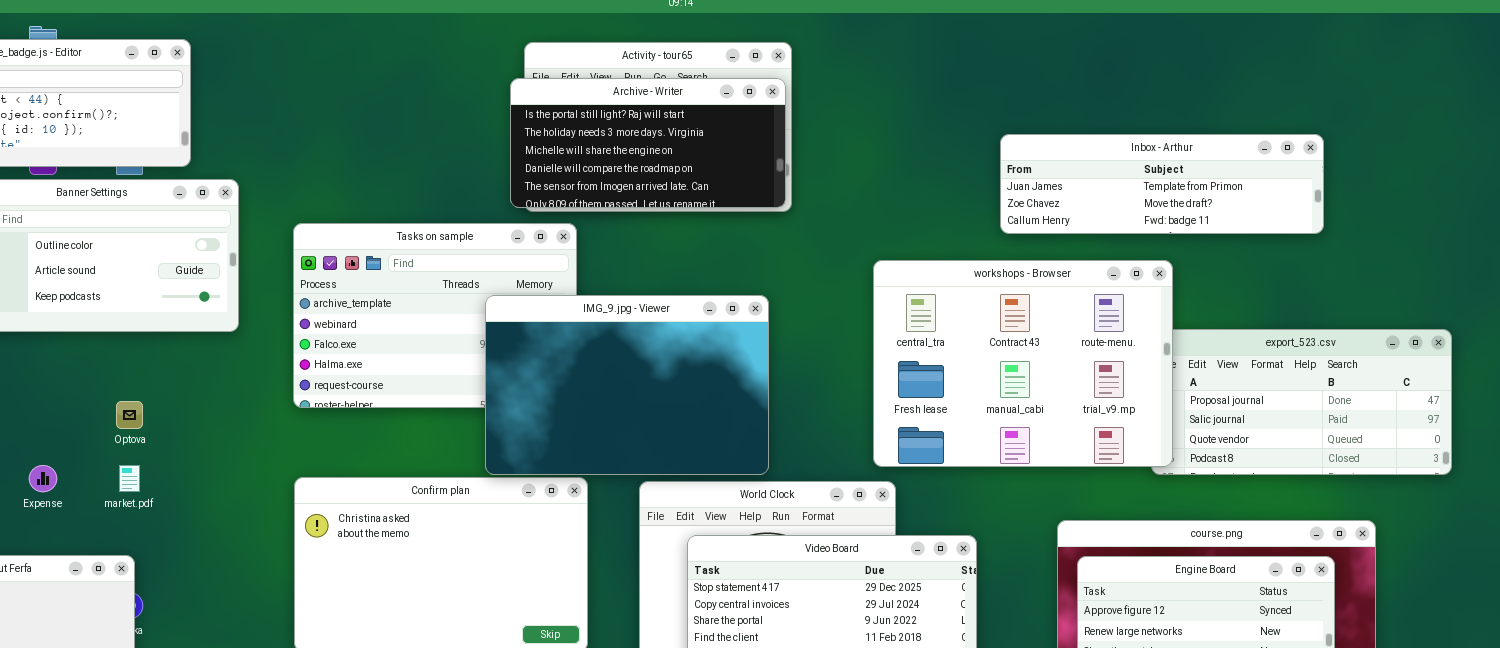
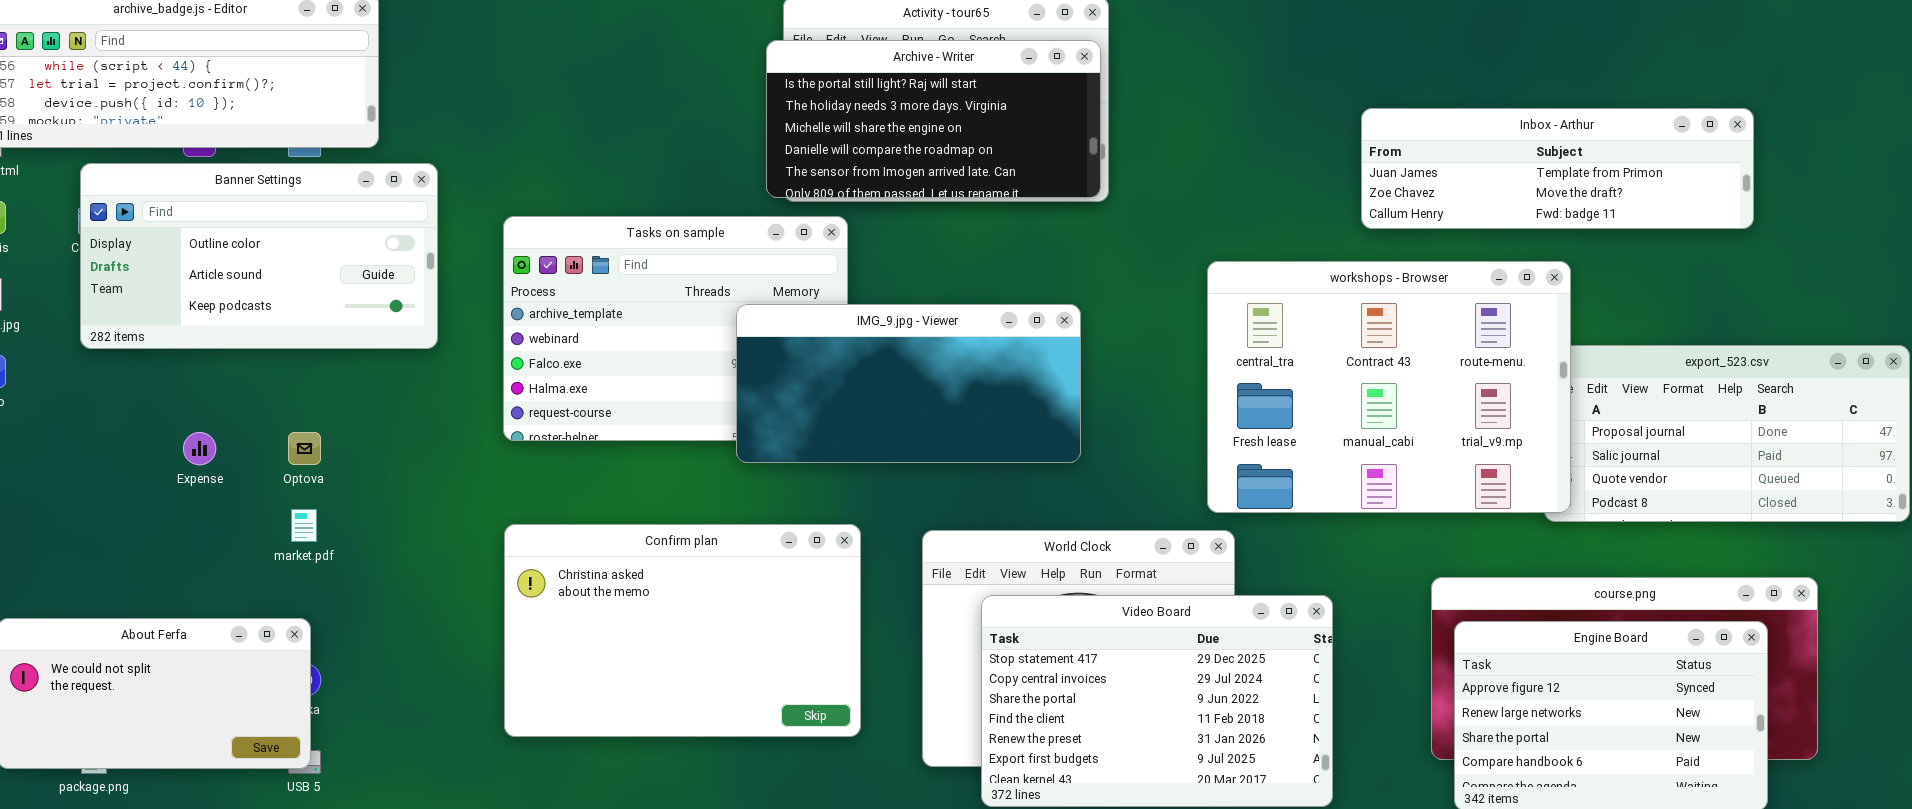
IMG_9.jpg - Viewer: [485,295,769,475] -> [736,304,1081,463], resized
Expense: [29,465,57,492] -> [183,432,216,465], moved

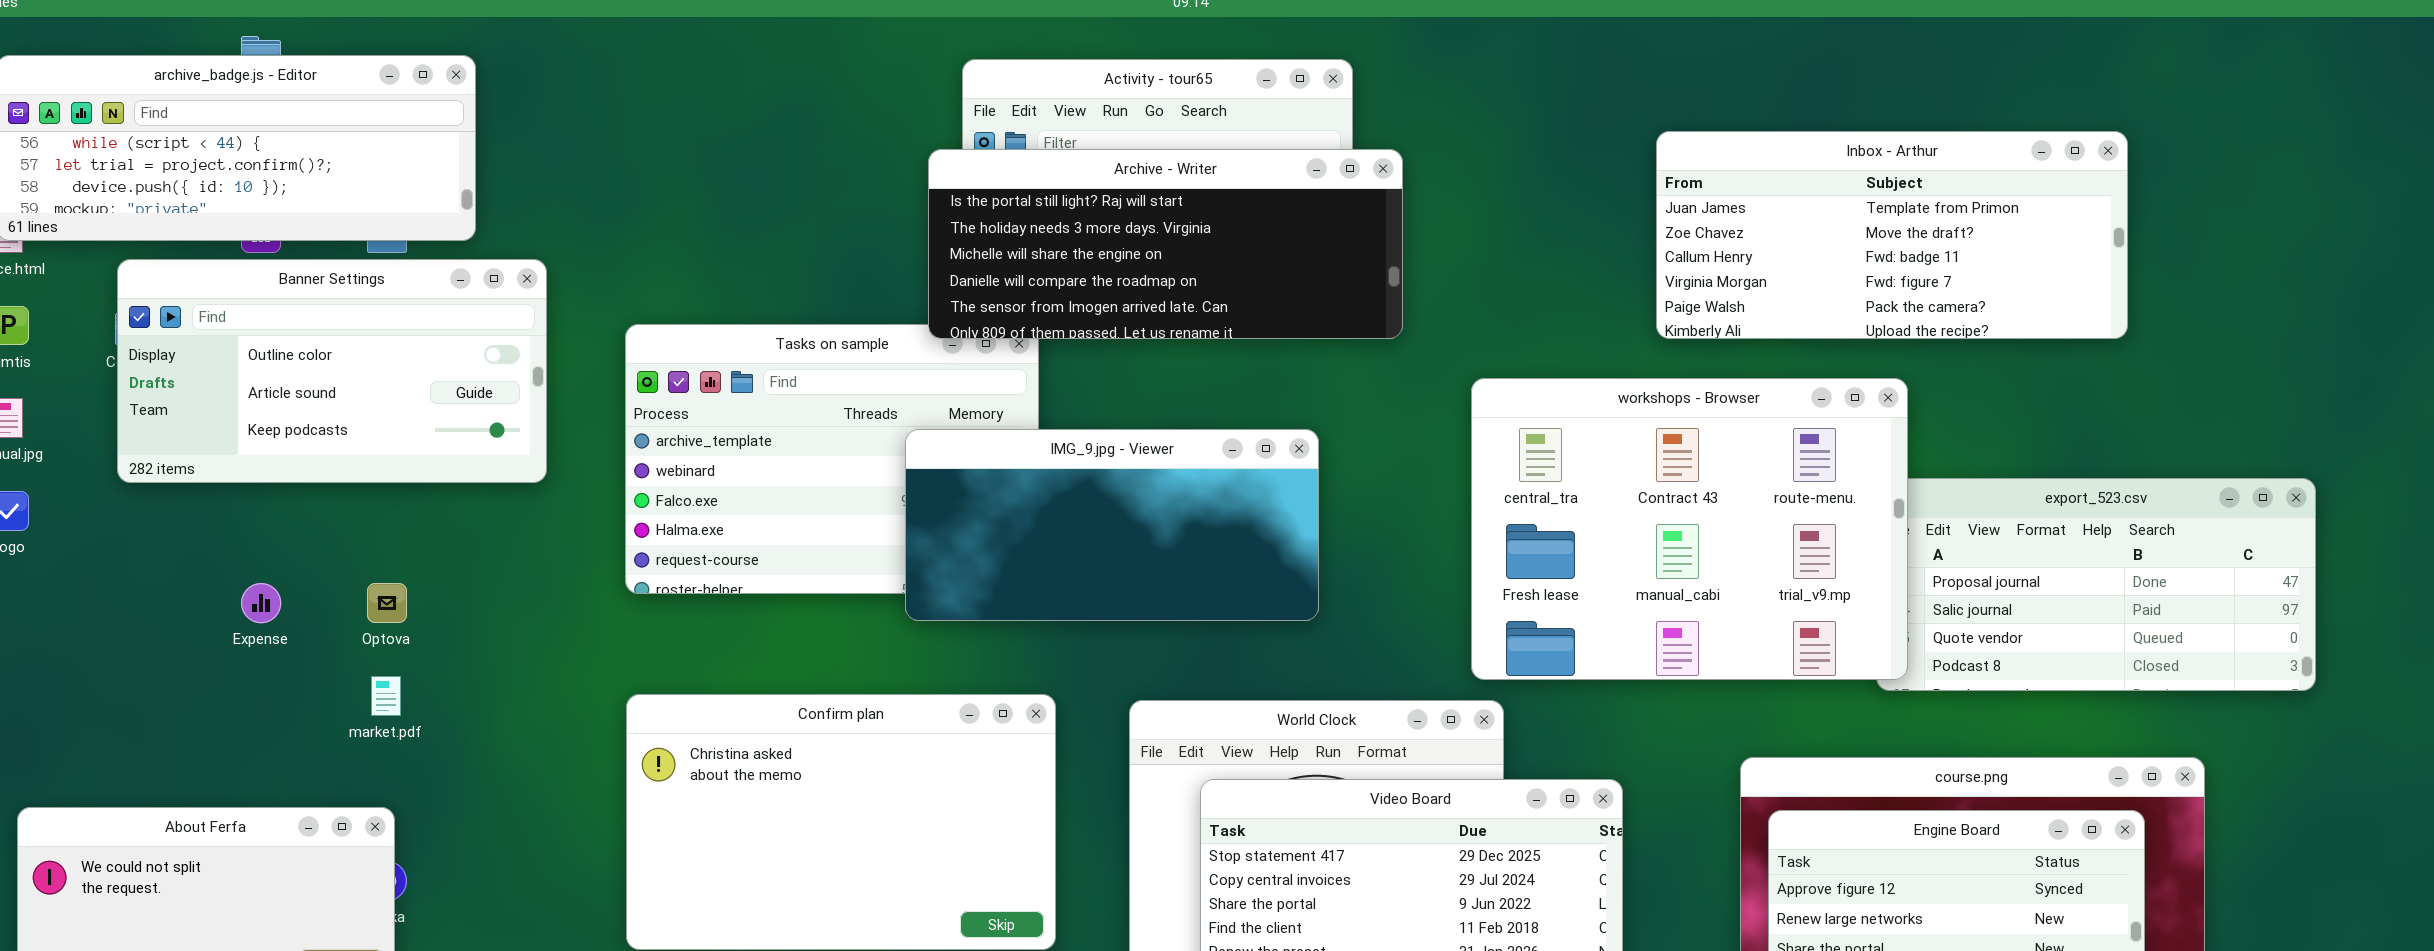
Archive - Writer: [766,40,1101,198] -> [928,149,1403,339], moved, resized
Inbox - Arthur: [1361,108,1754,229] -> [1656,131,2128,339], resized

